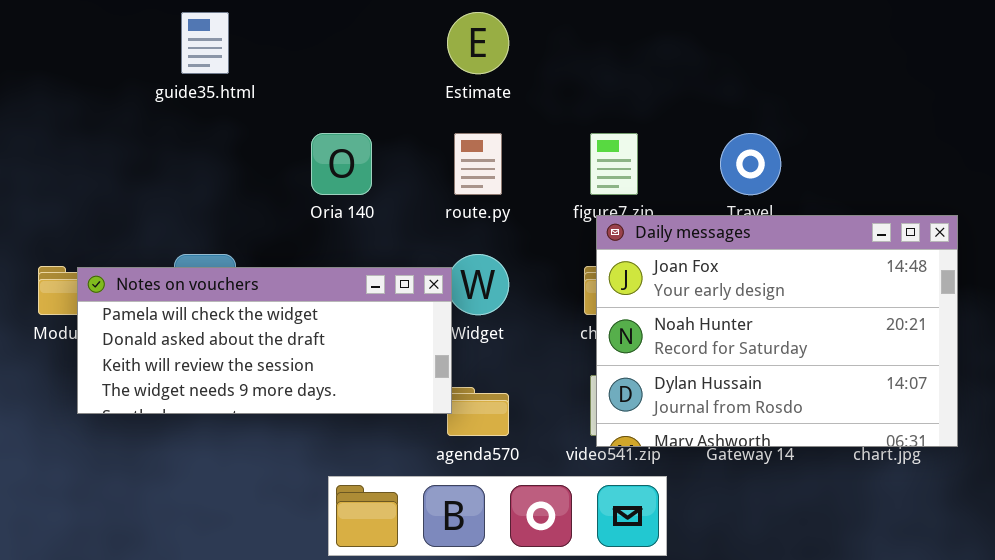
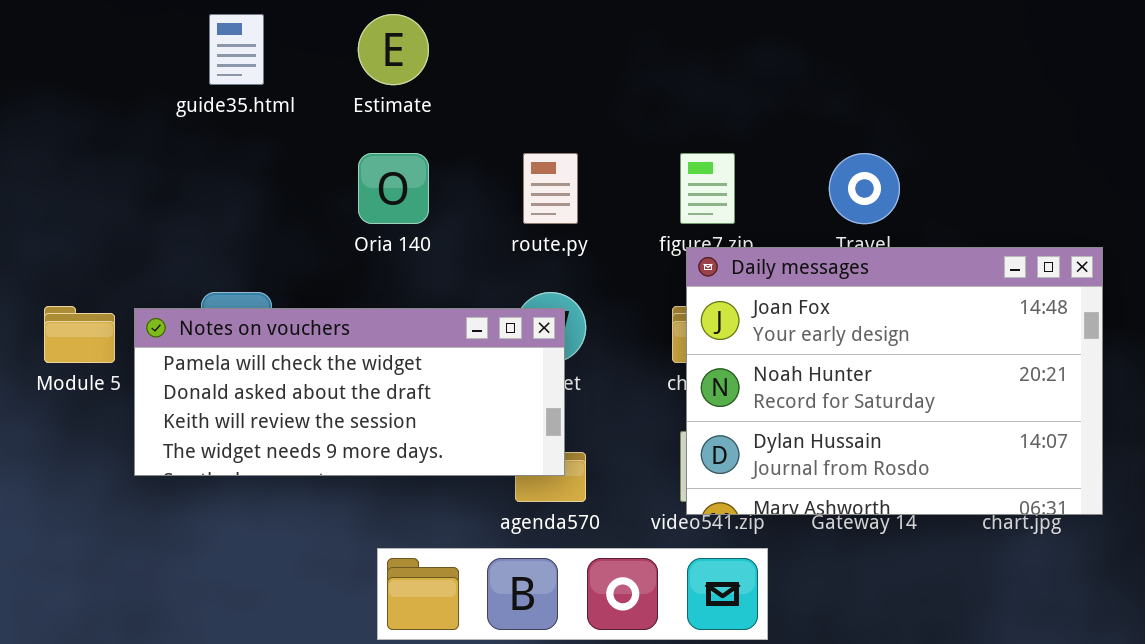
Estimate: [447,12,509,74] -> [358,14,429,85], moved
Notes on vouchers: [77,267,452,414] -> [134,308,565,476], moved

